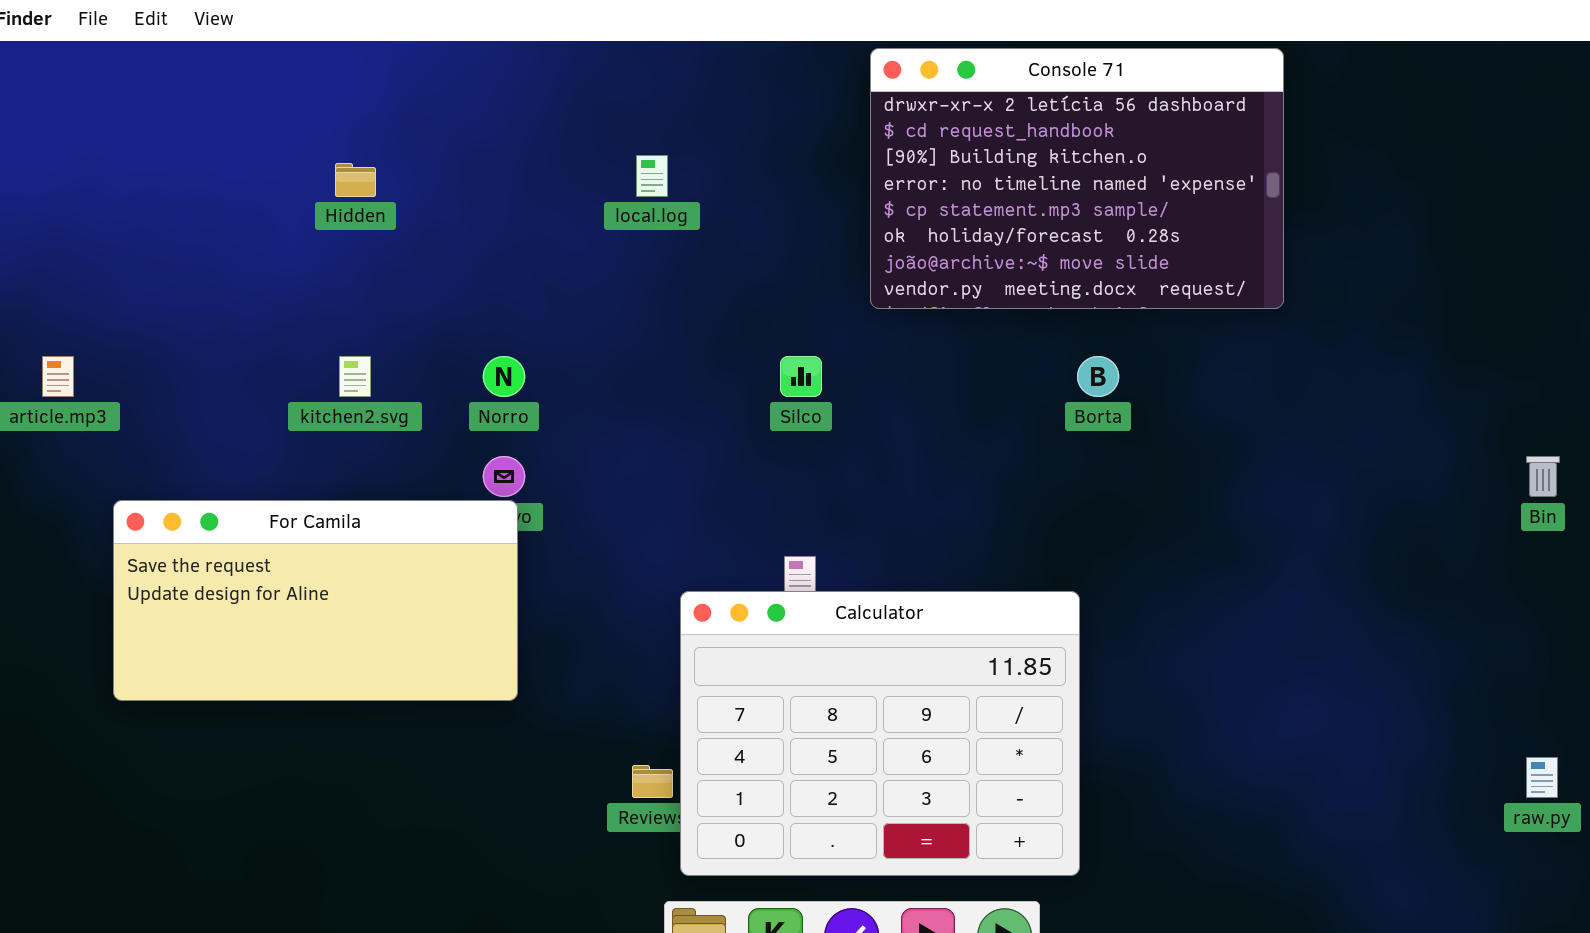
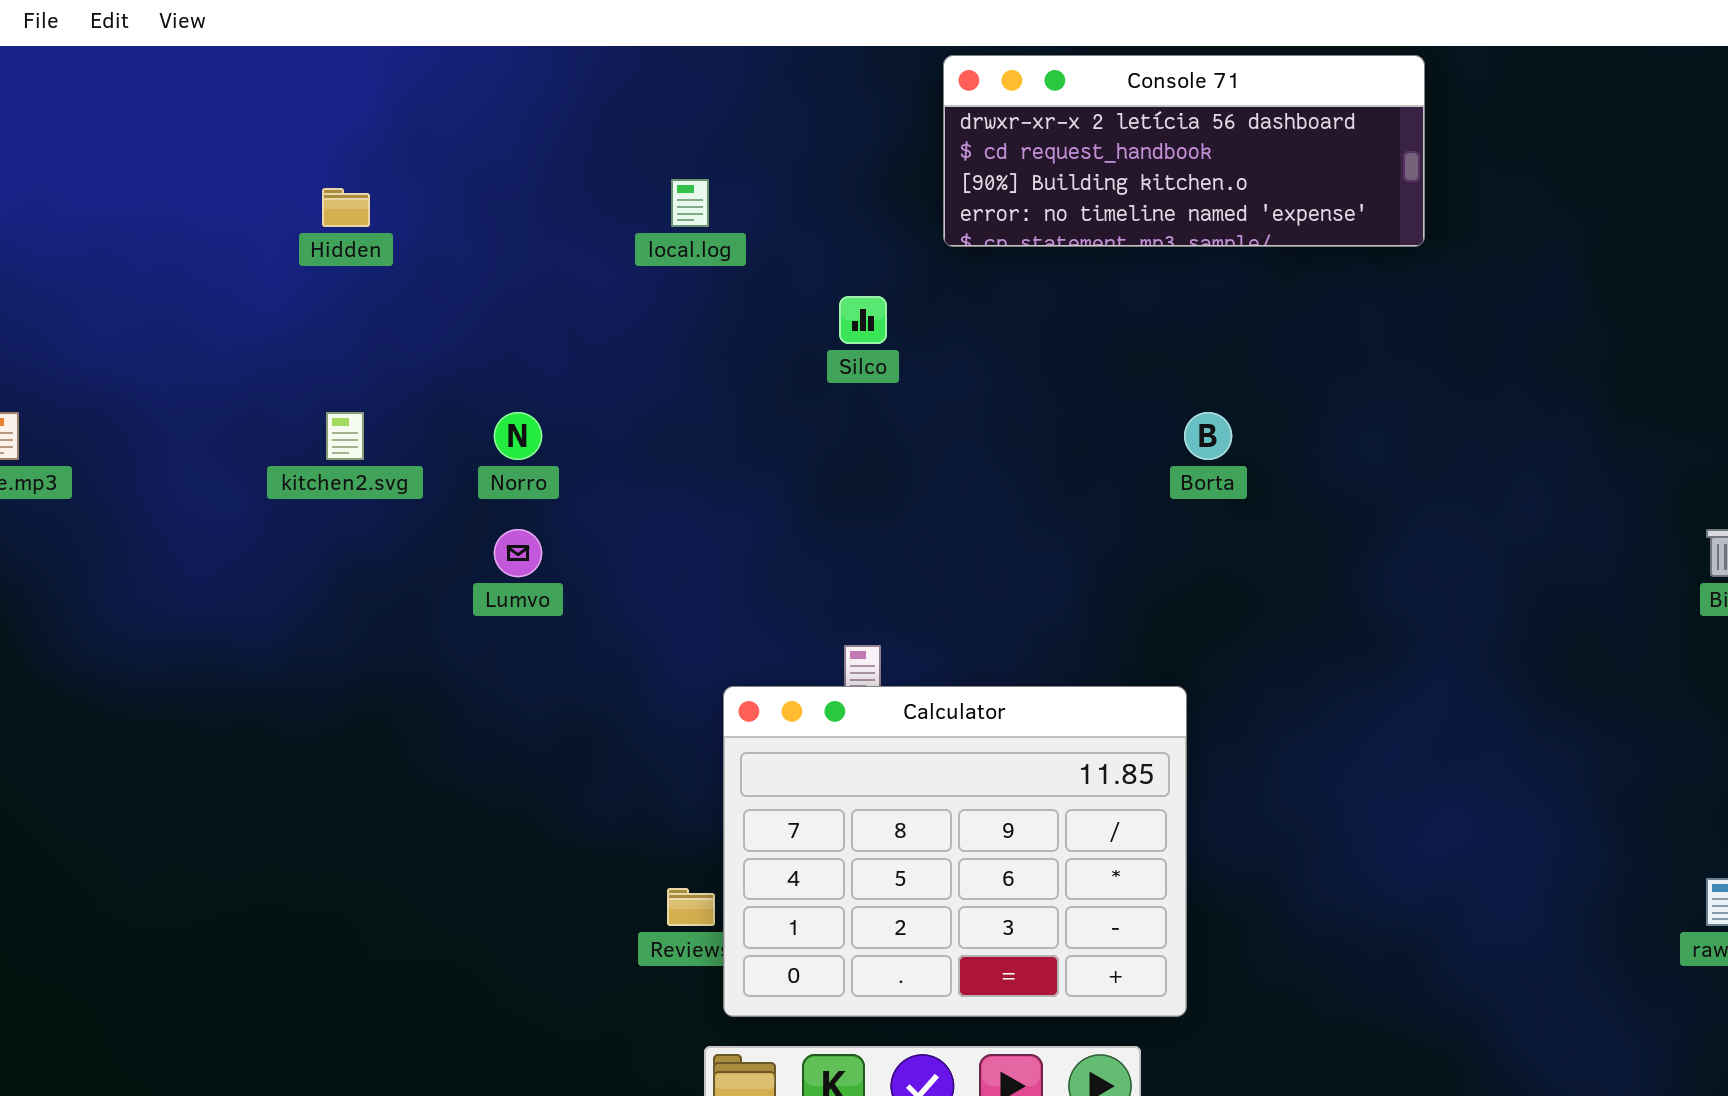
Console 71: [870,48,1284,309] -> [943,55,1425,247], resized
Silco: [780,356,822,397] -> [839,296,887,344], moved
For Camila: [113,500,518,701] -> none, closed

